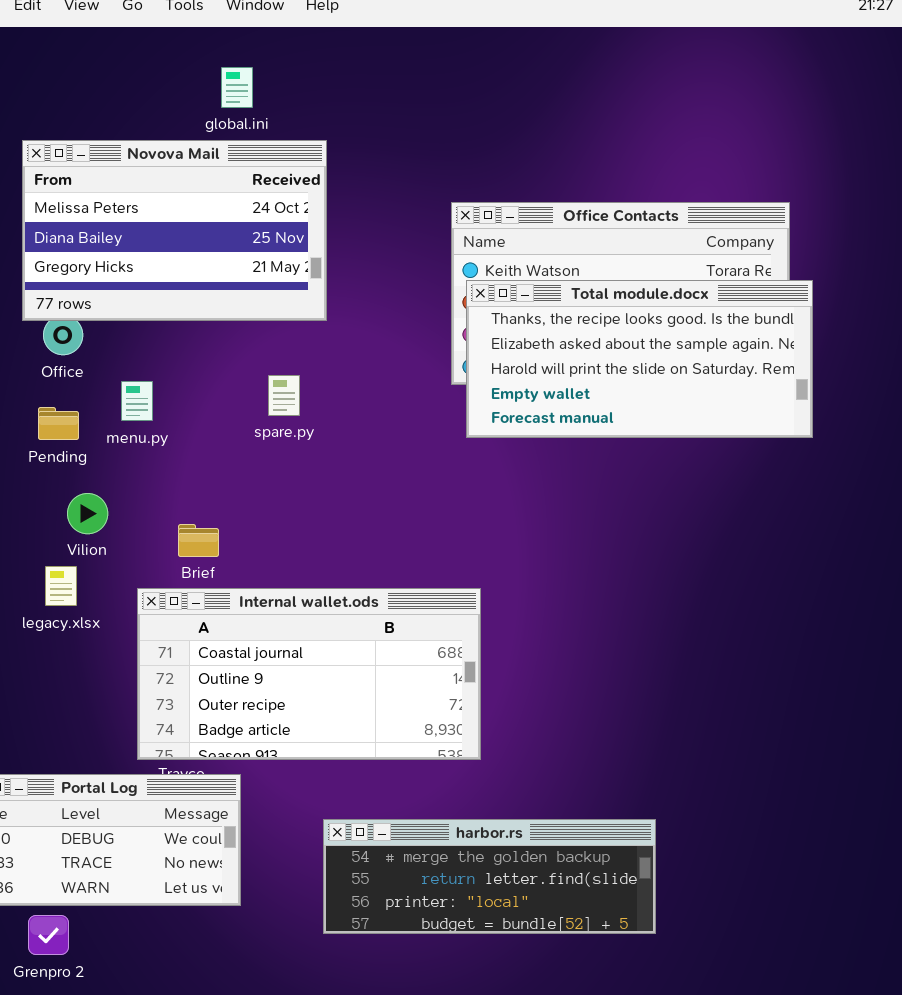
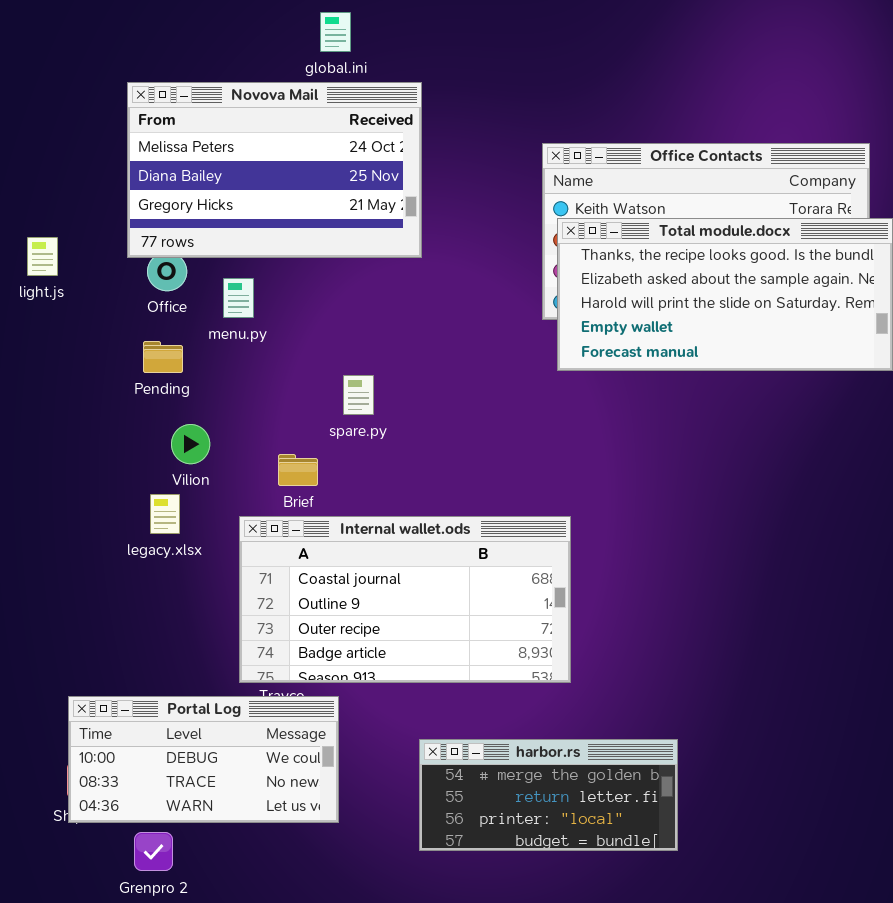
spare.py: [268,375,300,416] -> [343,375,374,415], moved
menu.py: [121,381,153,421] -> [223,278,254,318], moved
harbor.rs: [323,819,656,934] -> [419,739,678,851], resized

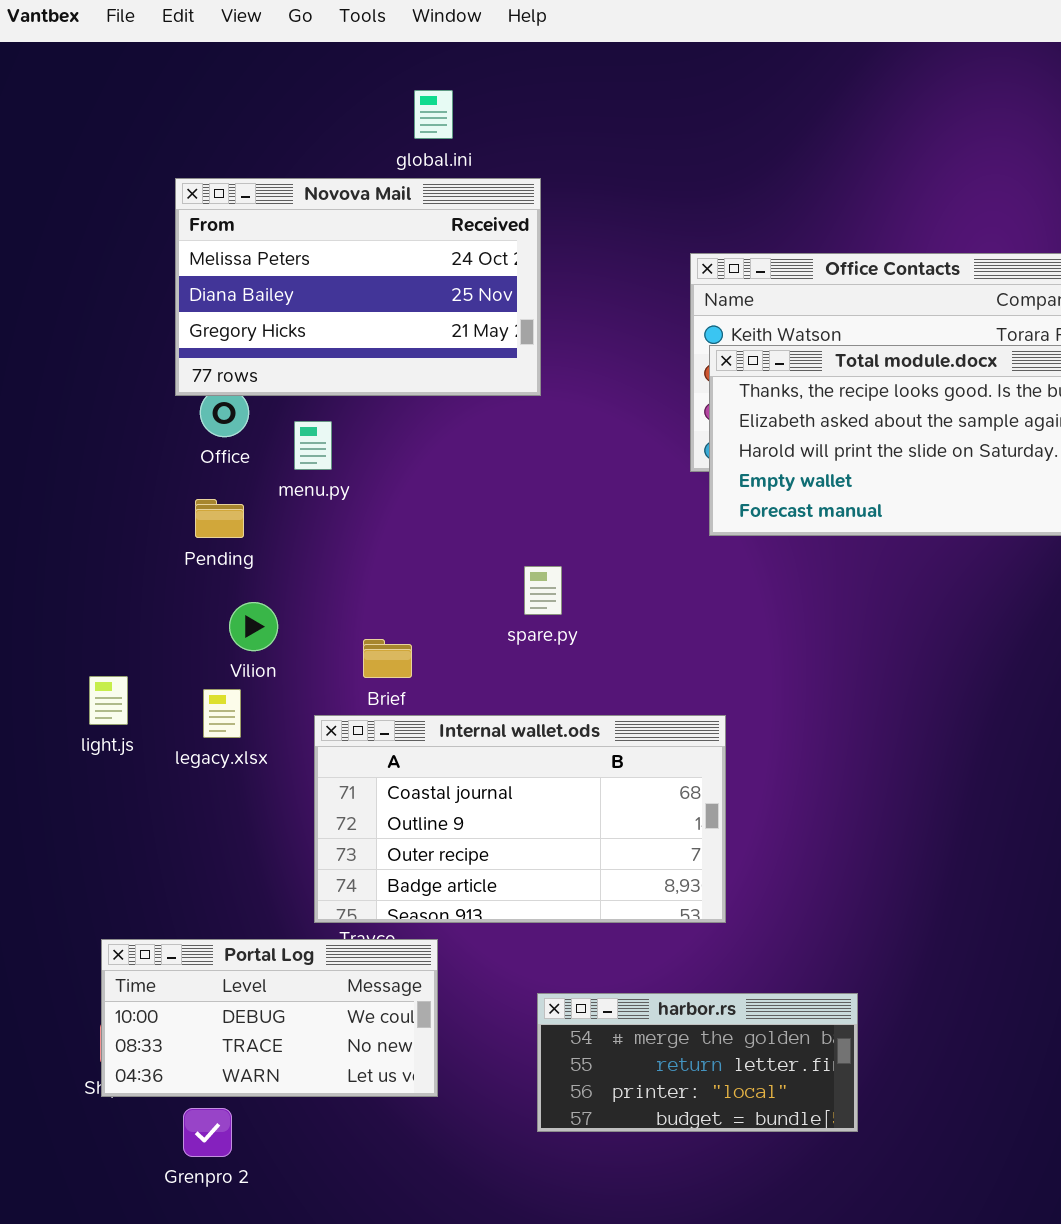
light.js: [27,237,58,276] -> [89,676,128,725], moved
spare.py: [343,375,374,415] -> [524,566,562,615], moved

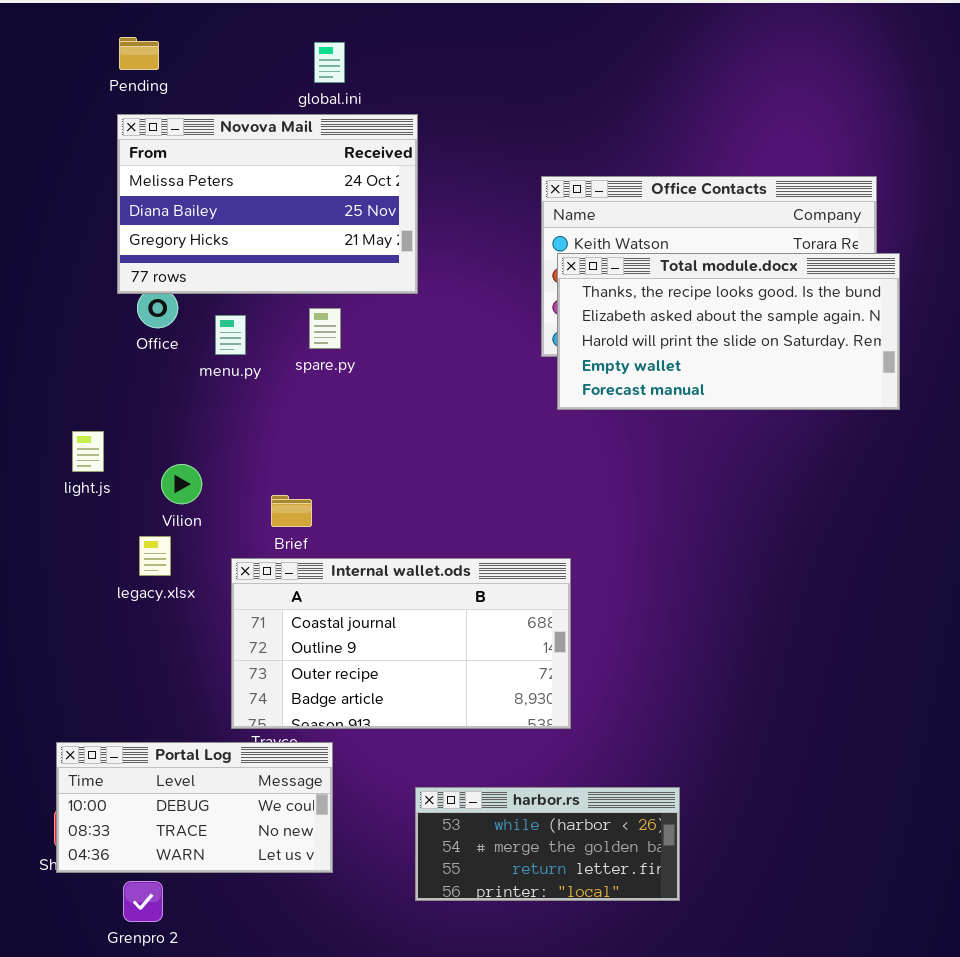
Pending: [195,499,244,538] -> [119,37,159,70], moved
spare.py: [524,566,562,615] -> [309,308,341,349], moved
light.js: [89,676,128,725] -> [72,431,104,472], moved
harbor.rs: [537,993,858,1132] -> [415,787,680,901], scrolled up 1 row

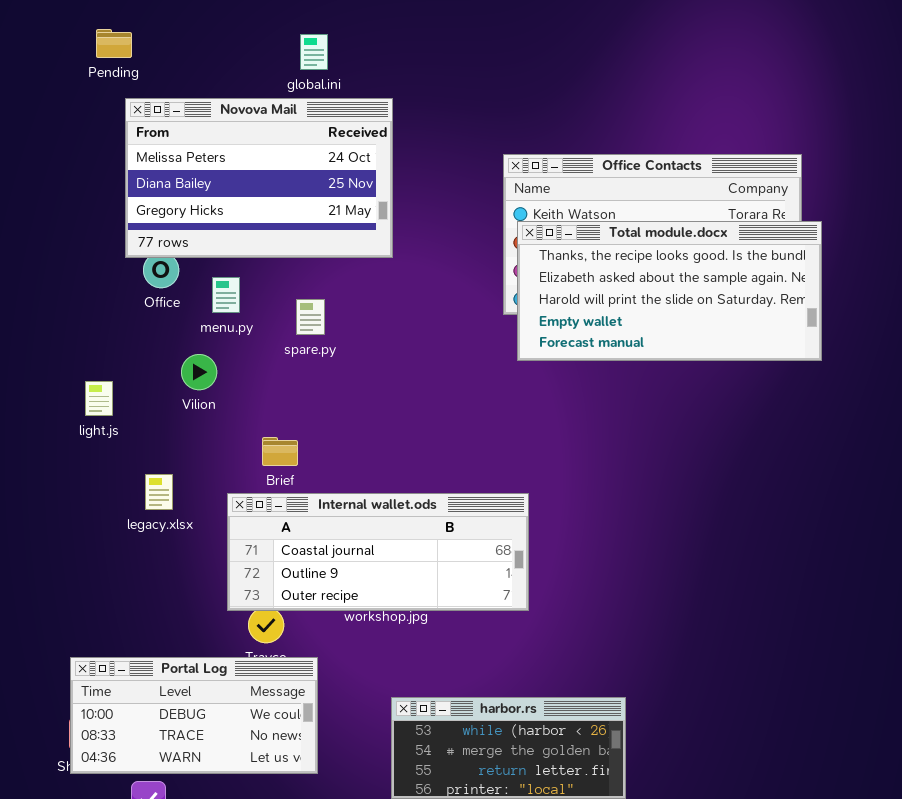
Pending: [119,37,159,70] -> [96,29,132,58], moved
spare.py: [309,308,341,349] -> [296,299,325,335], moved
Vilion: [161,464,202,504] -> [181,354,217,390], moved
Internal wallet.ods: [231,558,571,729] -> [227,493,529,611], resized

